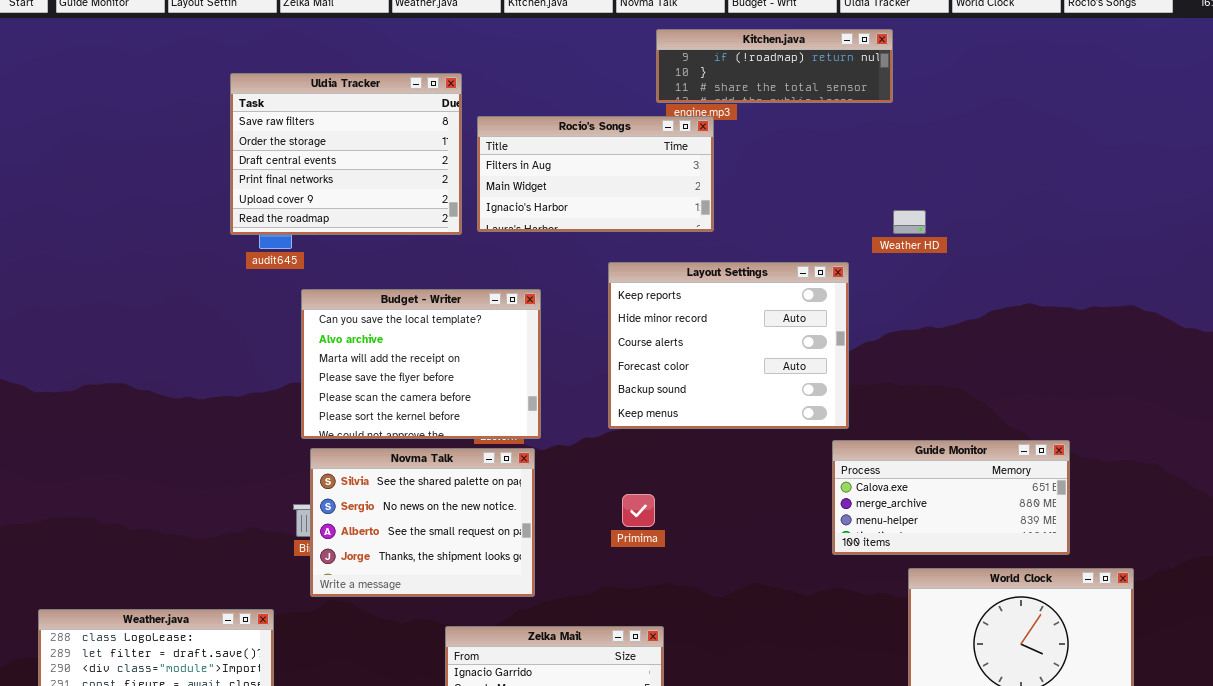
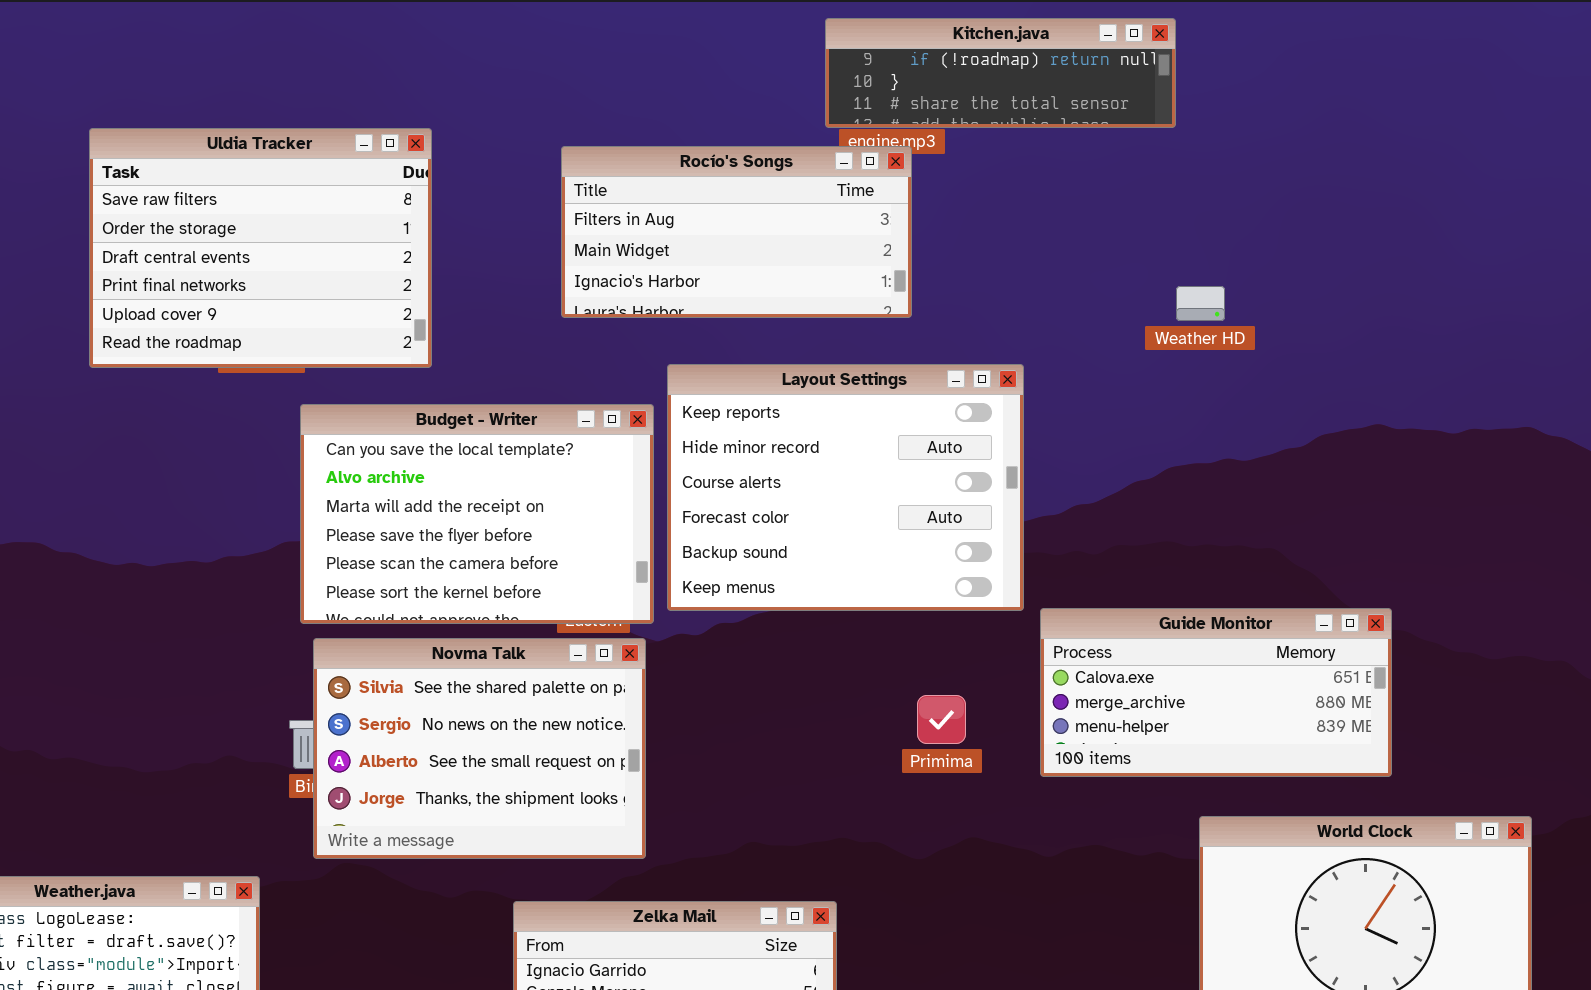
Uldia Tracker: [230,73,462,235] -> [89,128,432,368], moved
Layout Settings: [608,262,849,429] -> [667,364,1024,611], moved
Guide Monitor: [832,440,1070,555] -> [1040,608,1392,777], moved
Primima: [622,494,655,527] -> [917,695,966,744], moved

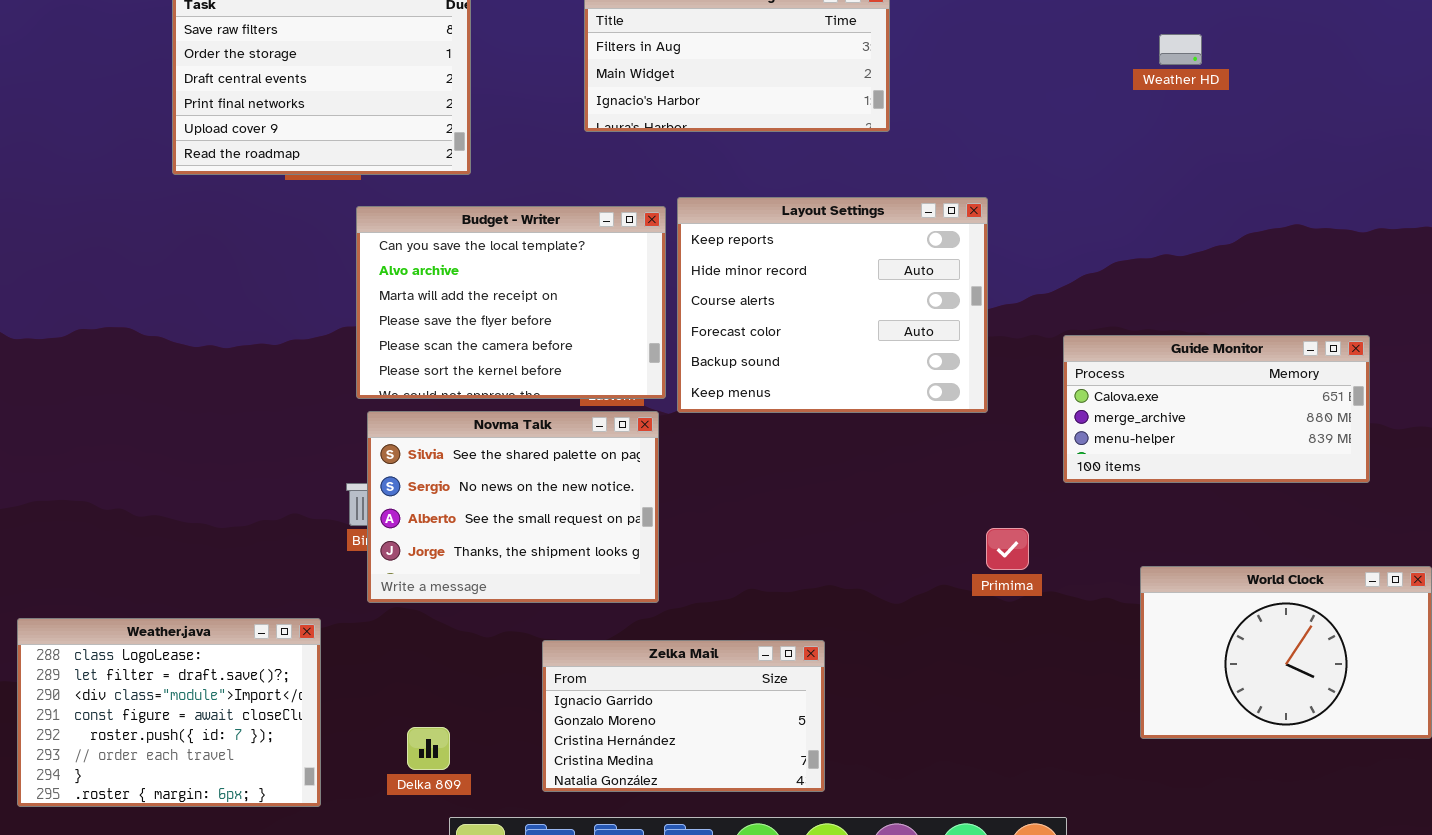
Weather HD: [1176,286,1225,321] -> [1159,34,1202,65], moved
Layout Settings: [667,364,1024,611] -> [677,197,988,413], moved
Guide Monitor: [1040,608,1392,777] -> [1063,335,1370,483], moved
Primima: [917,695,966,744] -> [986,528,1029,570], moved

